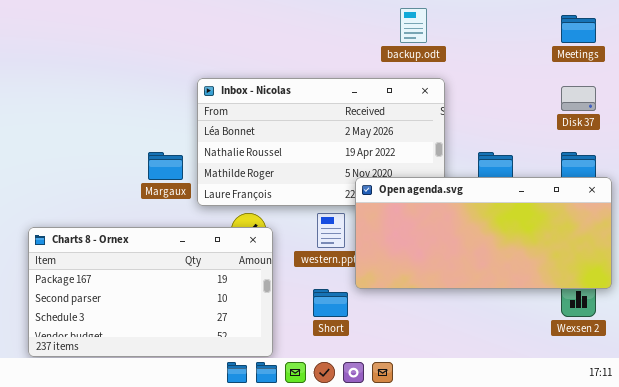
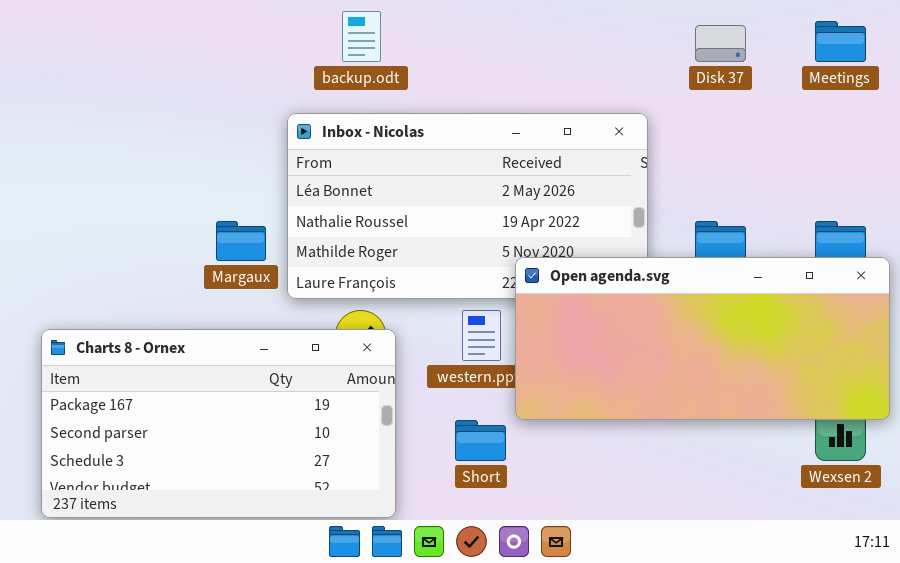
backup.odt: [400,8,427,43] -> [342,11,381,62], moved
Disk 37: [561,86,596,111] -> [695,25,746,62], moved

